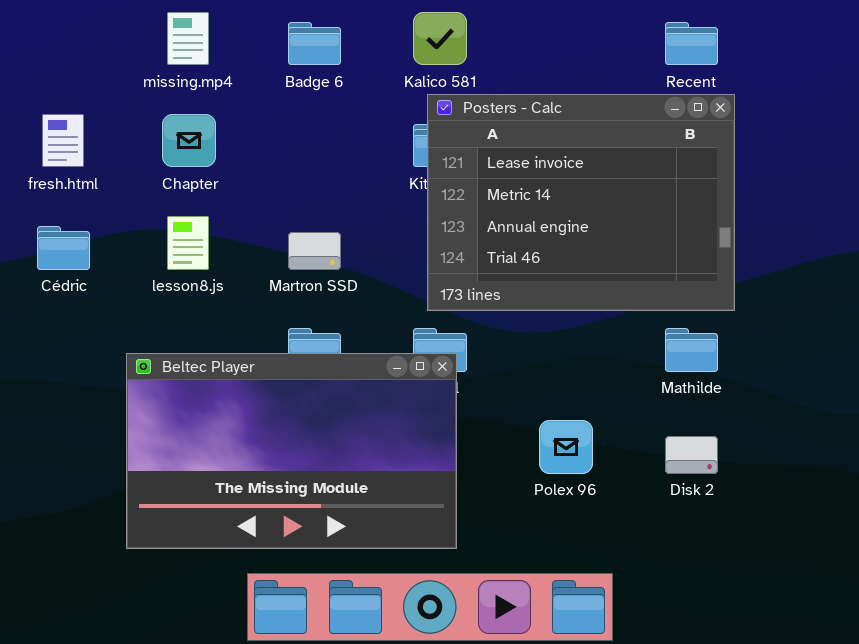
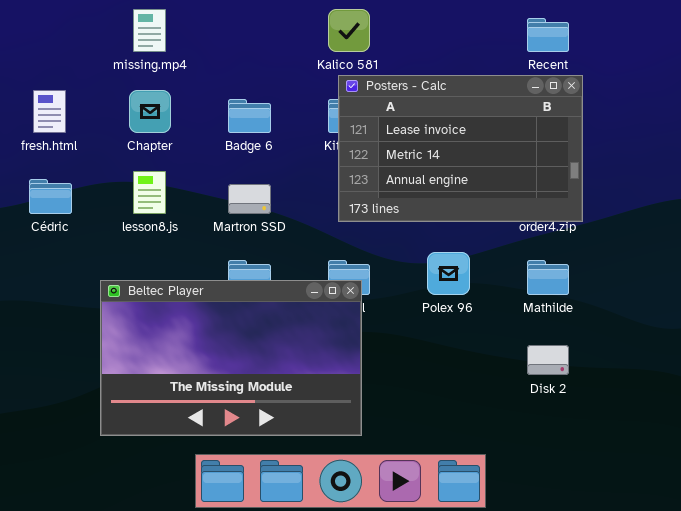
Badge 6: [288,22,341,65] -> [228,99,271,133], moved
Posters - Calc: [427,94,735,311] -> [338,75,583,222], resized
Polex 96: [539,420,593,474] -> [427,252,470,295], moved

